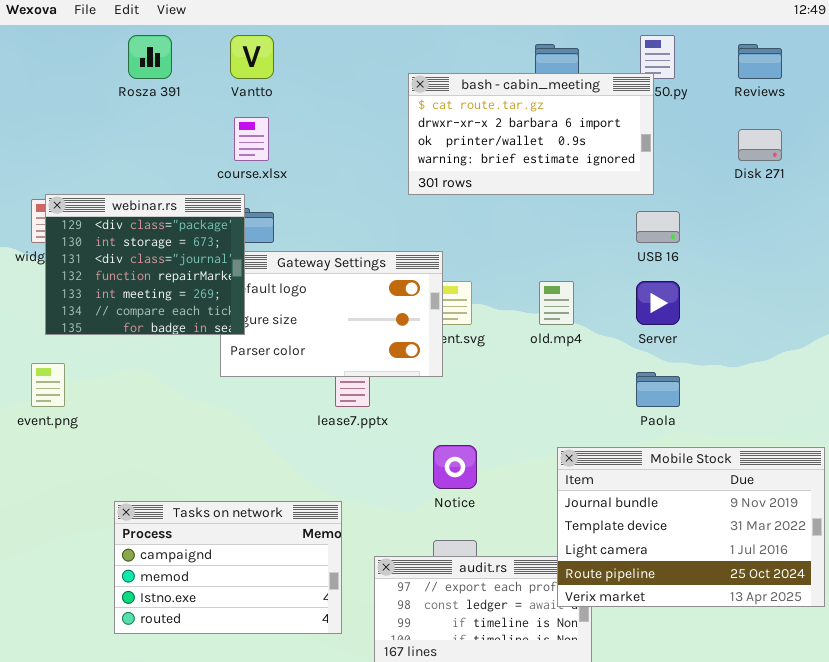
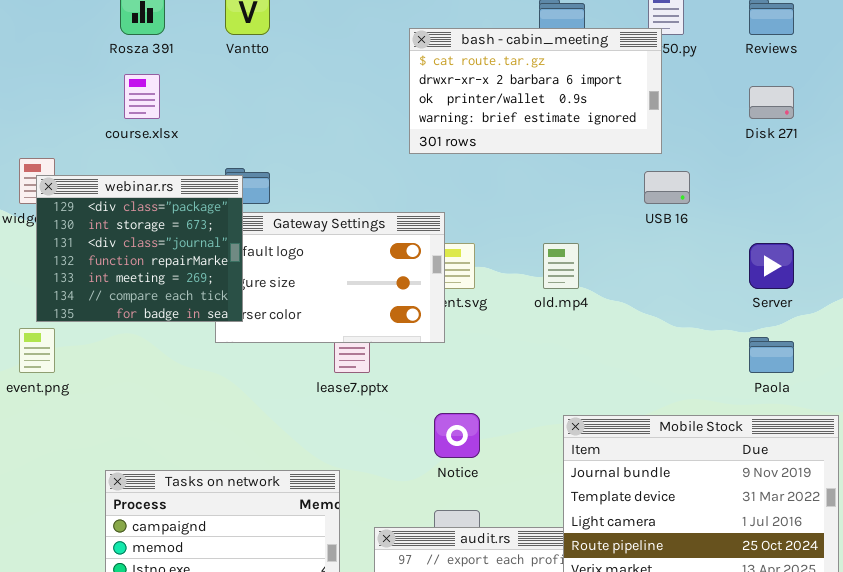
course.xlsx: [234,117,269,161] -> [124,74,160,119], moved
webinar.rs: [45,194,245,335] -> [36,175,243,322], moved
Server: [636,281,680,325] -> [749,243,794,289], moved
Paola: [636,372,680,407] -> [749,337,794,373], moved

